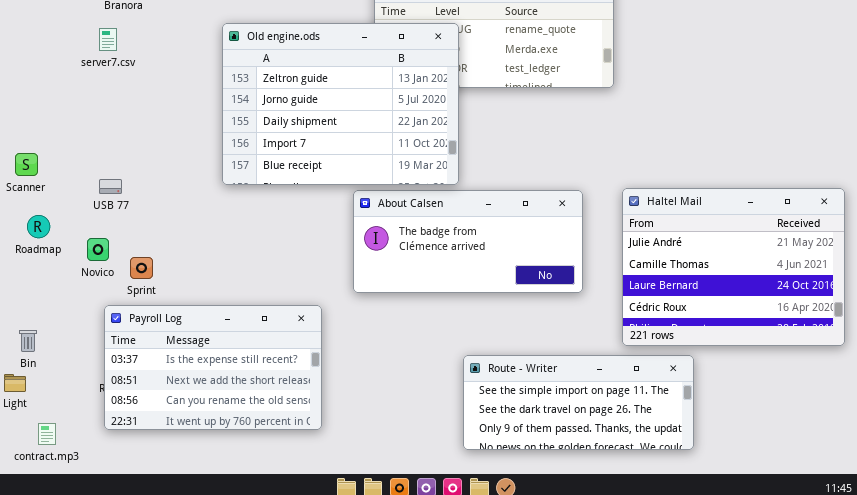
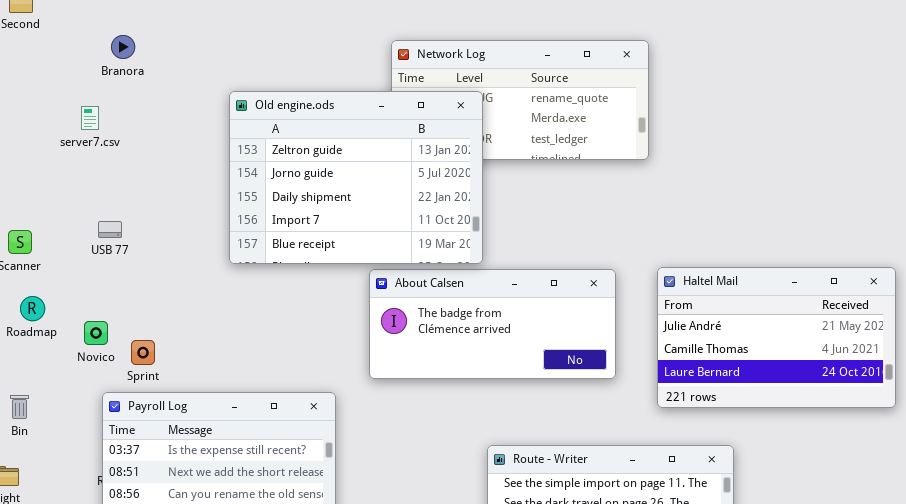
server7.csv: [99,28,117,51] -> [81,106,99,130], moved
USB 77: [99,179,122,194] -> [98,221,122,238], moved
Haltel Mail: [622,188,845,346] -> [657,267,896,408], resized
Bin: [19,330,37,352] -> [10,395,29,419], moved

